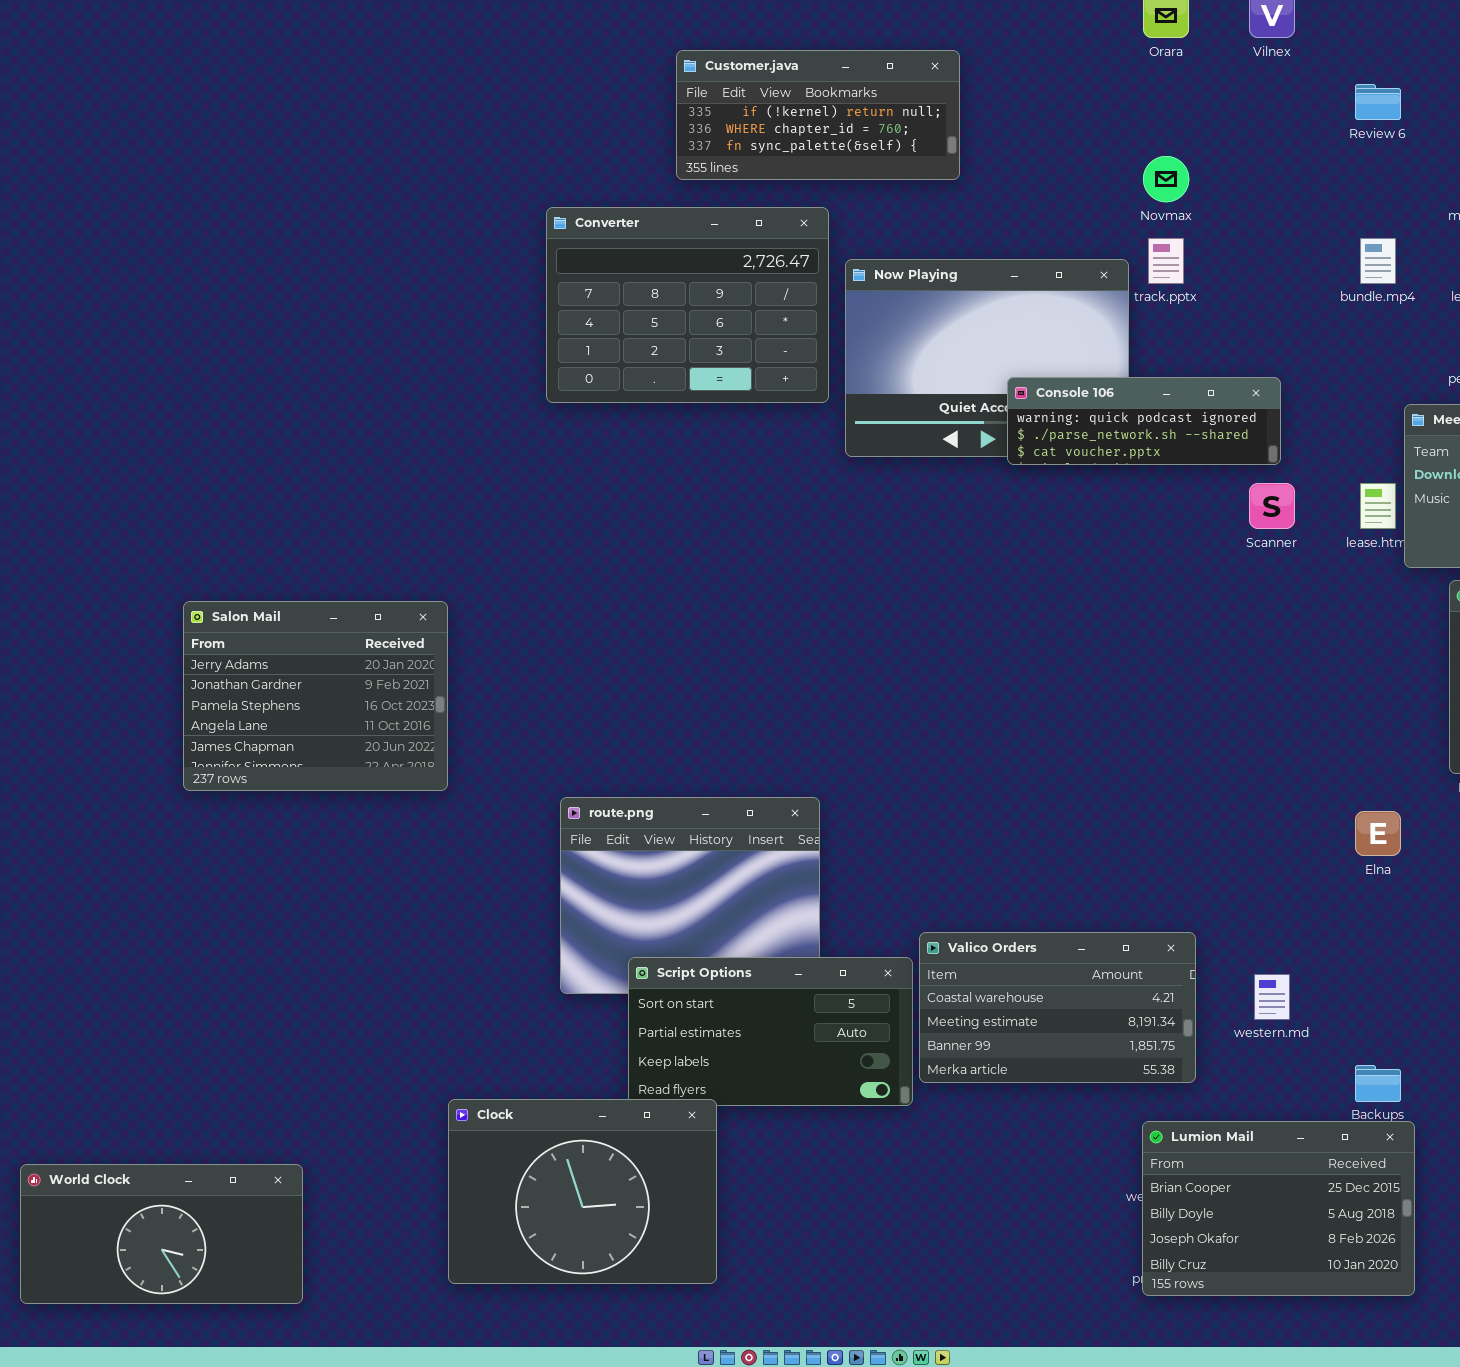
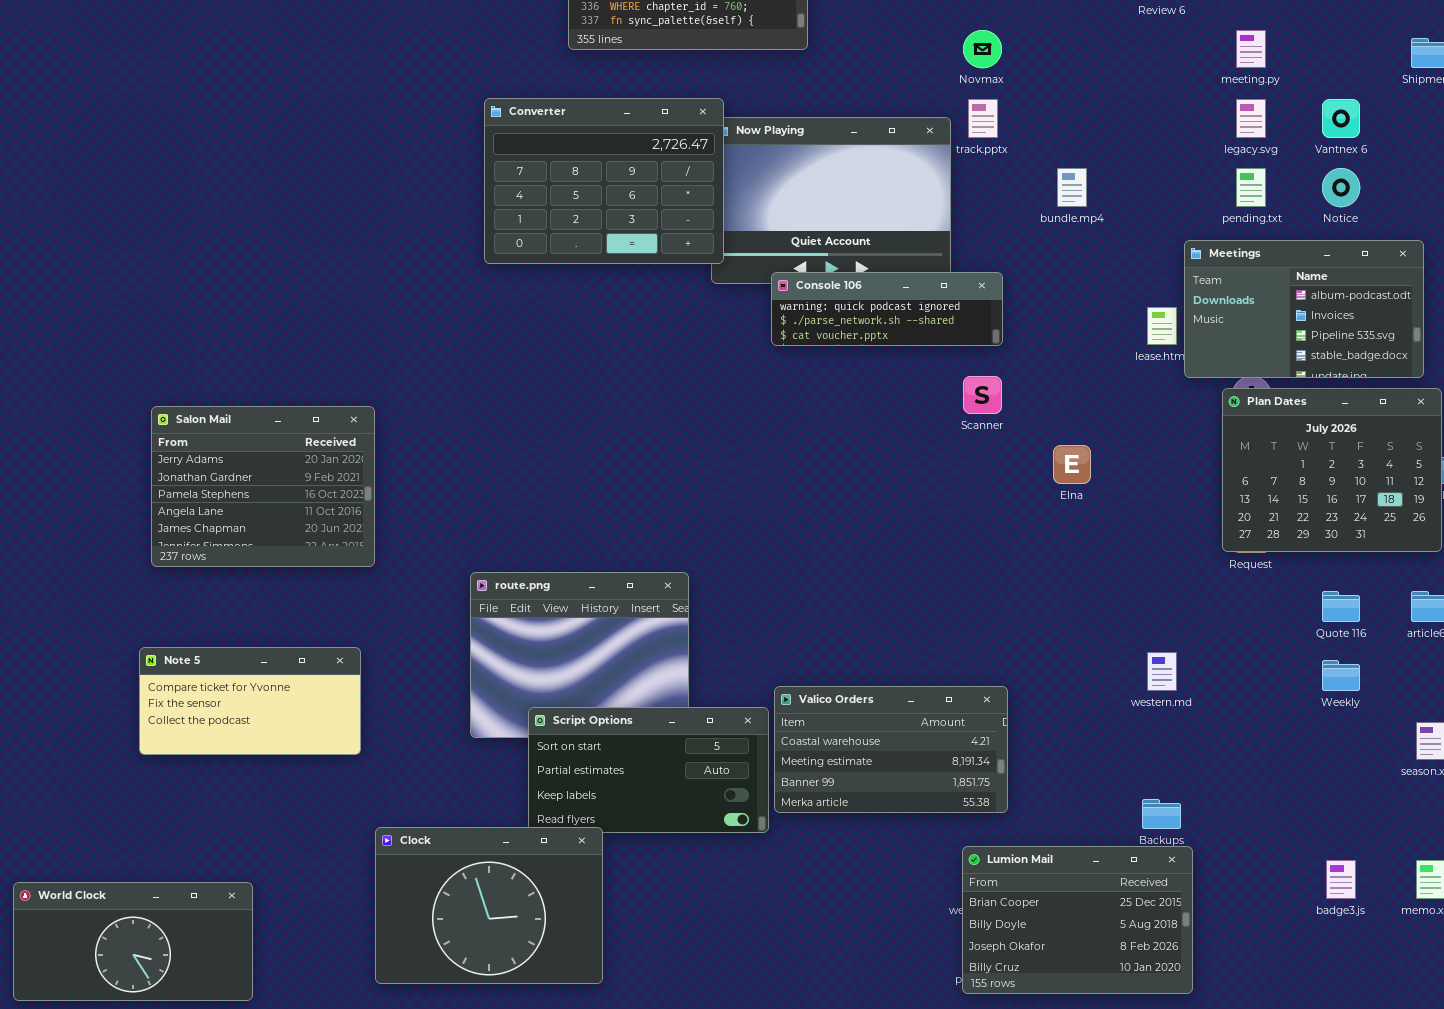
Converter: [546,207,829,403] -> [484,98,724,264], moved
bundle.mp4: [1360,238,1396,284] -> [1057,168,1087,207], moved
Console 106: [1007,377,1281,465] -> [771,272,1003,346], moved
Scanner: [1249,483,1295,529] -> [963,376,1002,414], moved
Elna: [1355,811,1401,856] -> [1053,445,1091,484], moved
Note 5: none -> [139,647,361,755], opened
western.md: [1254,974,1290,1020] -> [1147,652,1177,691], moved

